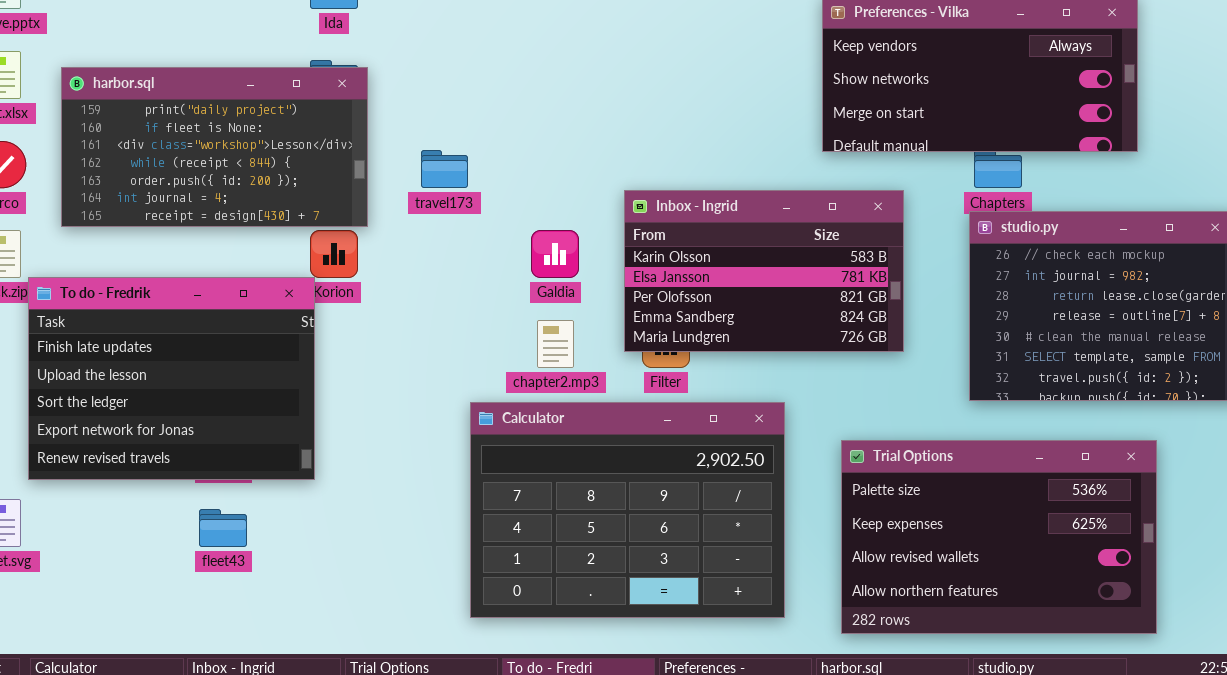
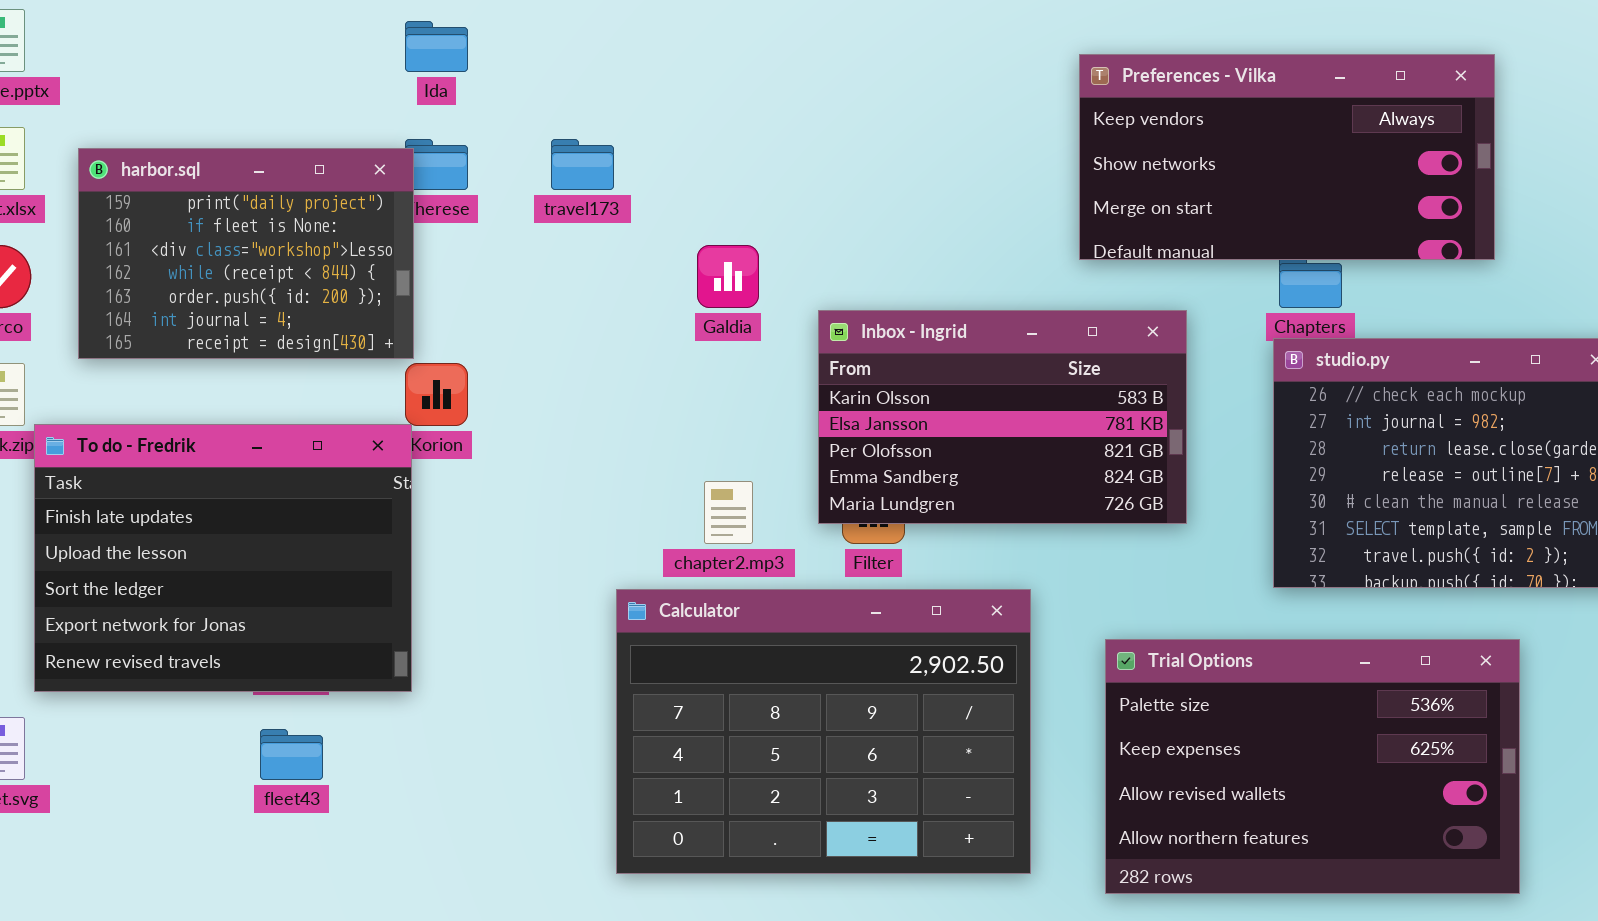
harbor.sql: [61,67,368,227] -> [78,148,414,359], resized
travel173: [421,150,468,188] -> [551,139,614,190], moved
Galdia: [531,230,579,278] -> [697,245,759,308], moved

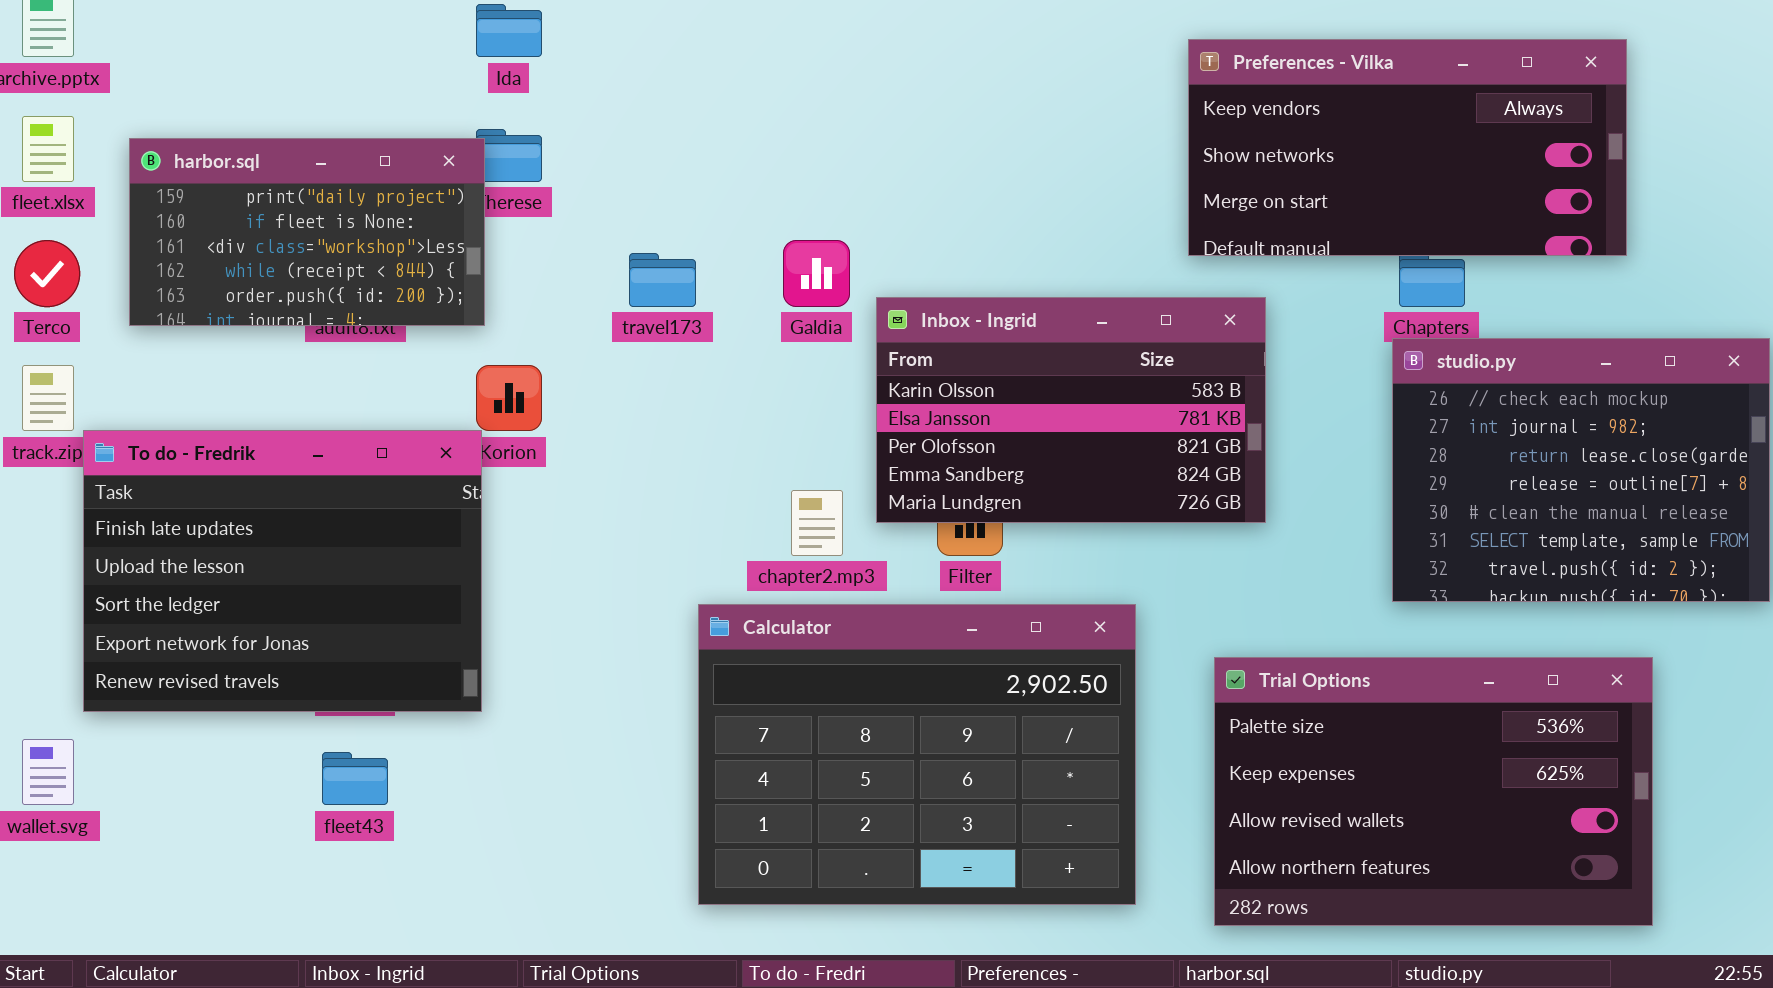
travel173: [551,139,614,190] -> [629,253,696,307], moved
harbor.sql: [78,148,414,359] -> [129,138,485,326], resized
Inbox - Ingrid: [818,310,1187,524] -> [876,297,1266,523], moved

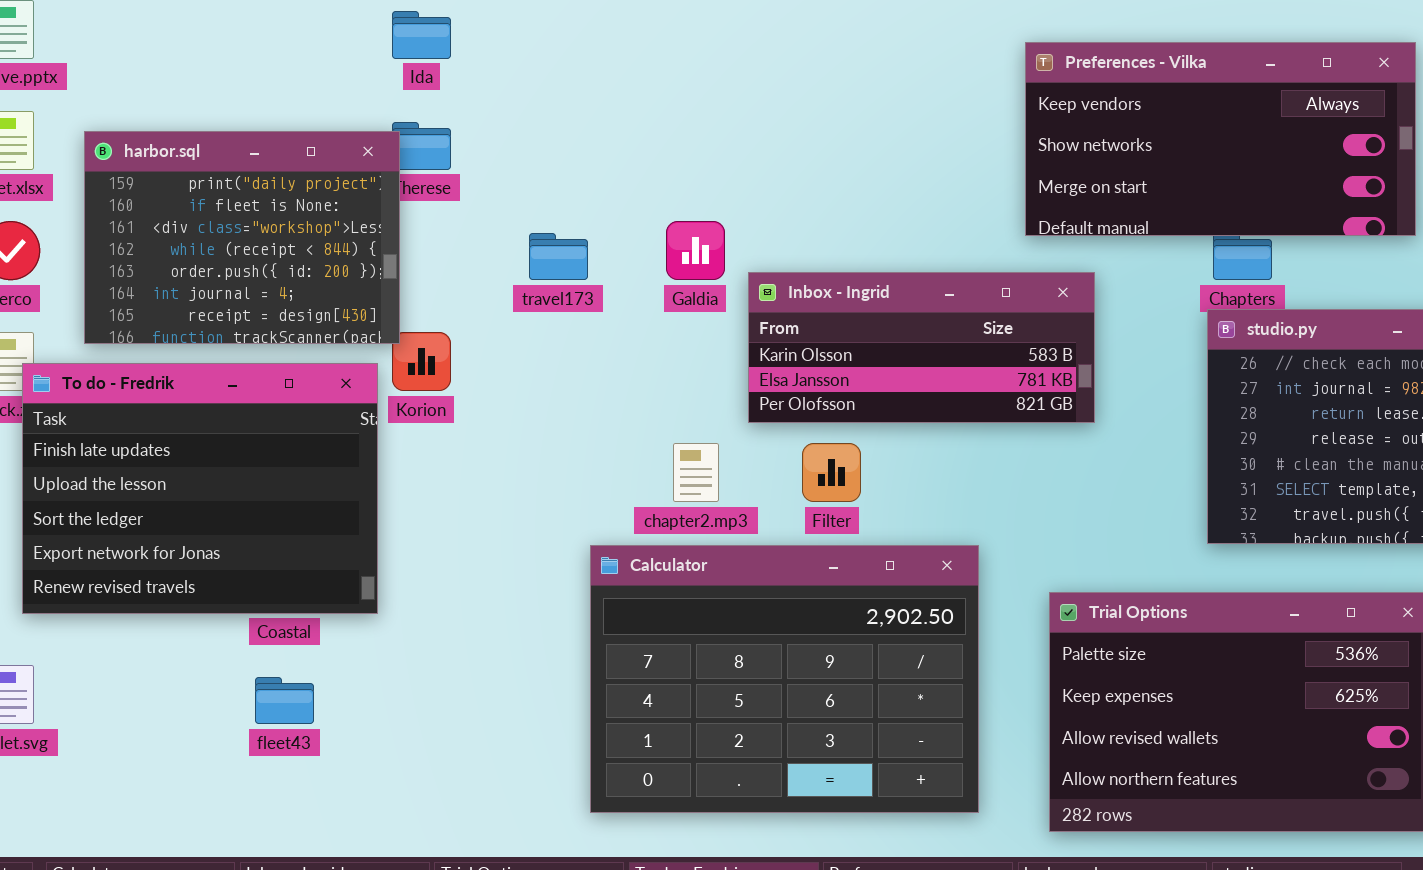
harbor.sql: [129,138,485,326] -> [84,131,400,344], resized
Inbox - Ingrid: [876,297,1266,523] -> [748,272,1095,423], resized
To do - Fredrik: [83,430,482,712] -> [22,363,378,614], moved

